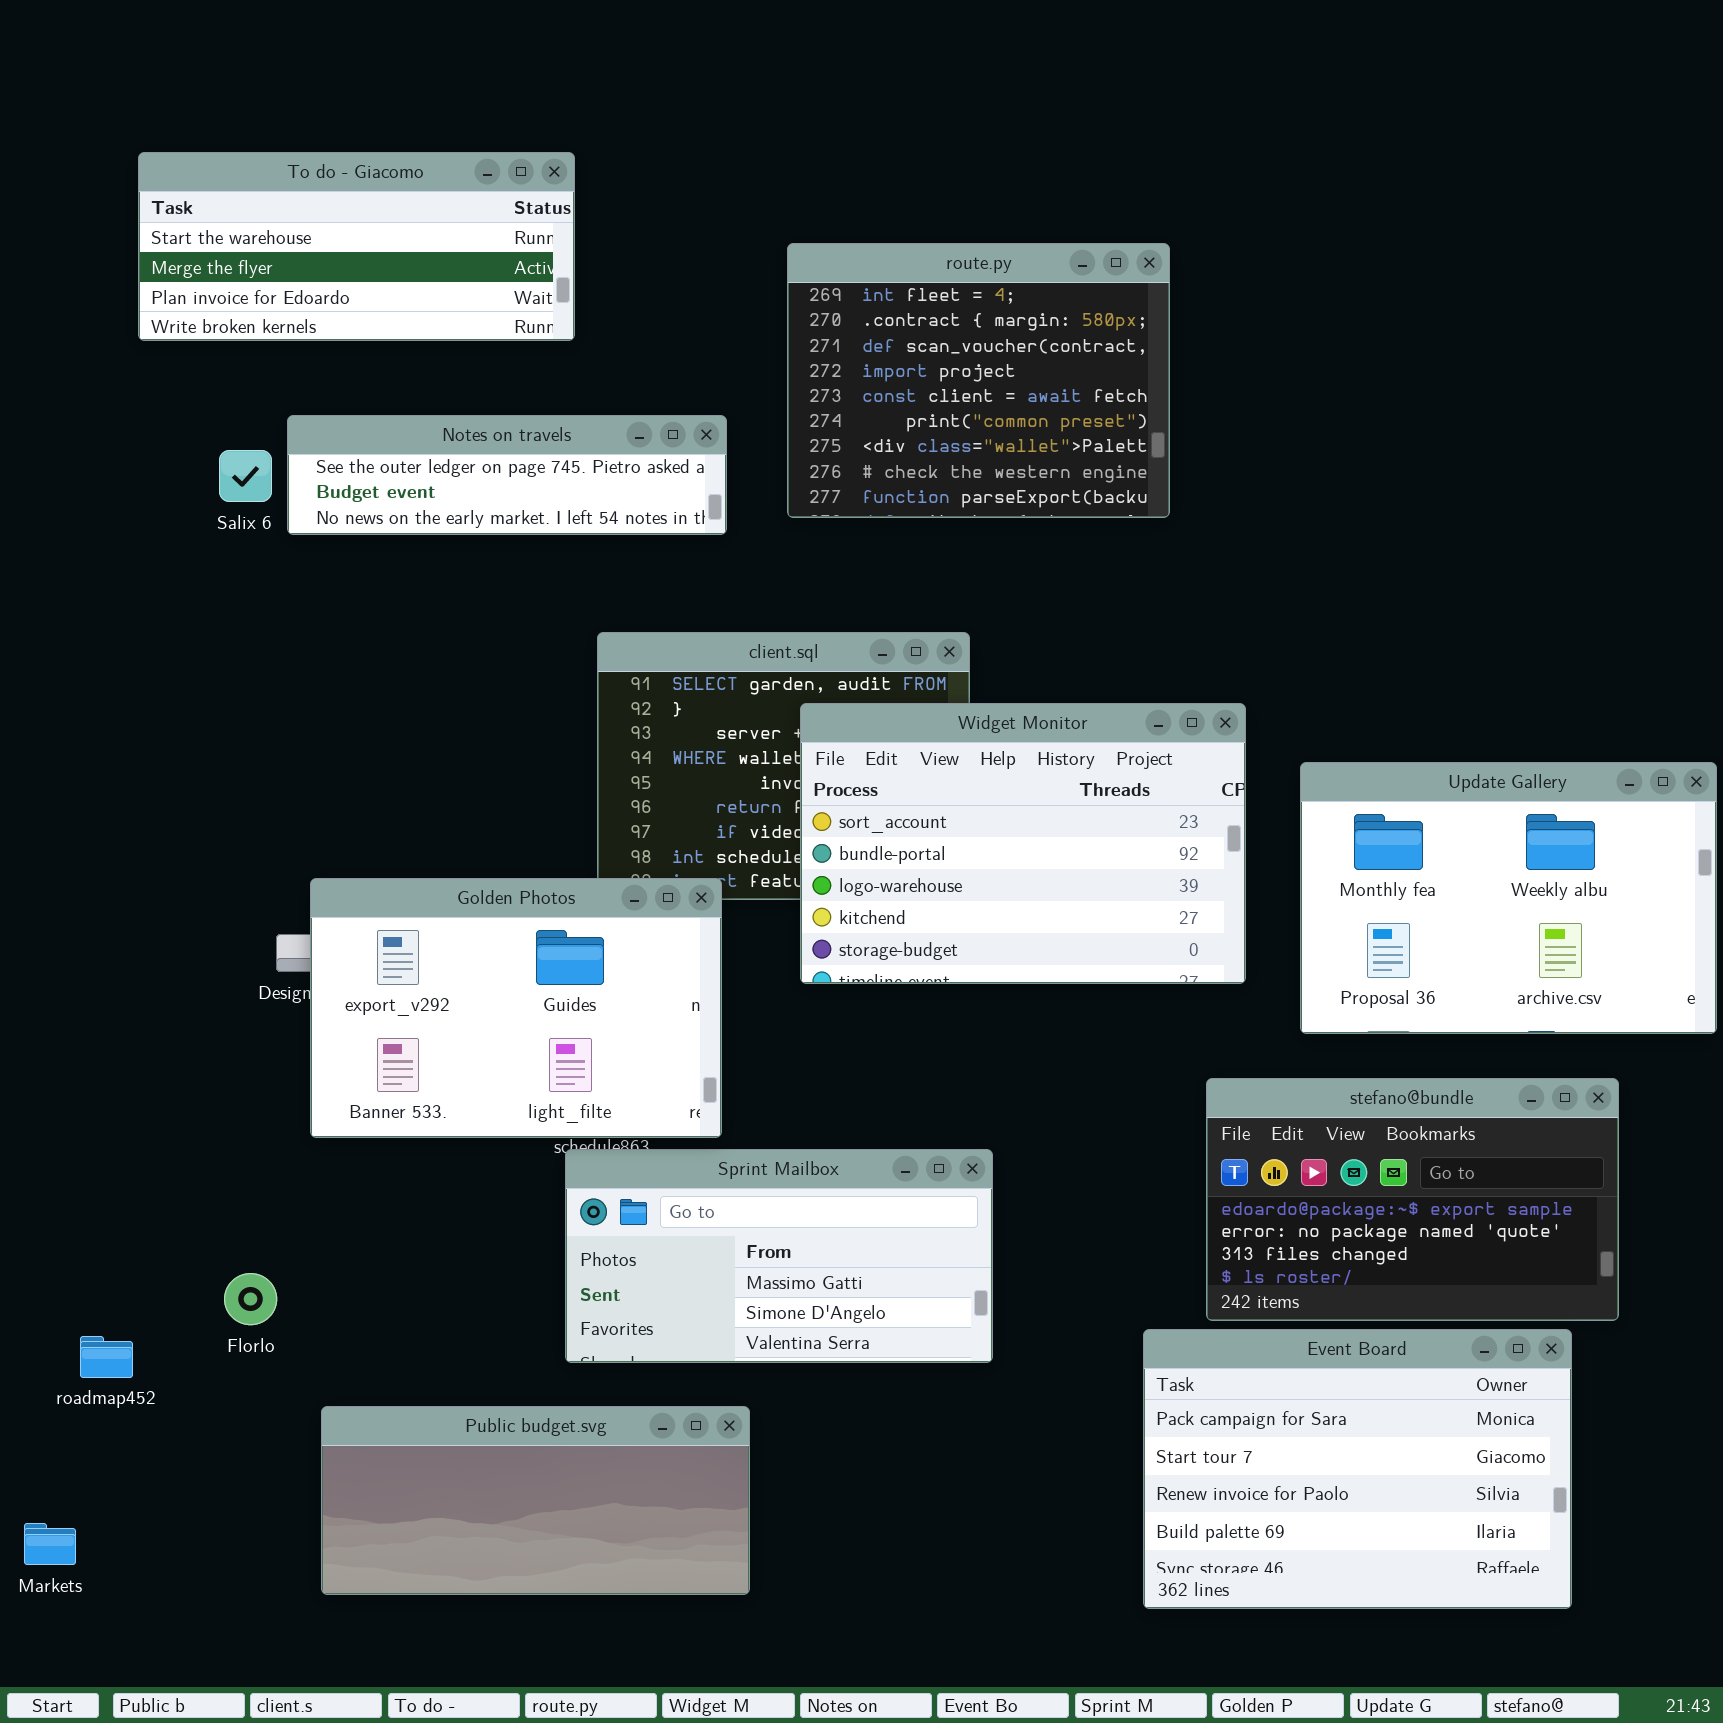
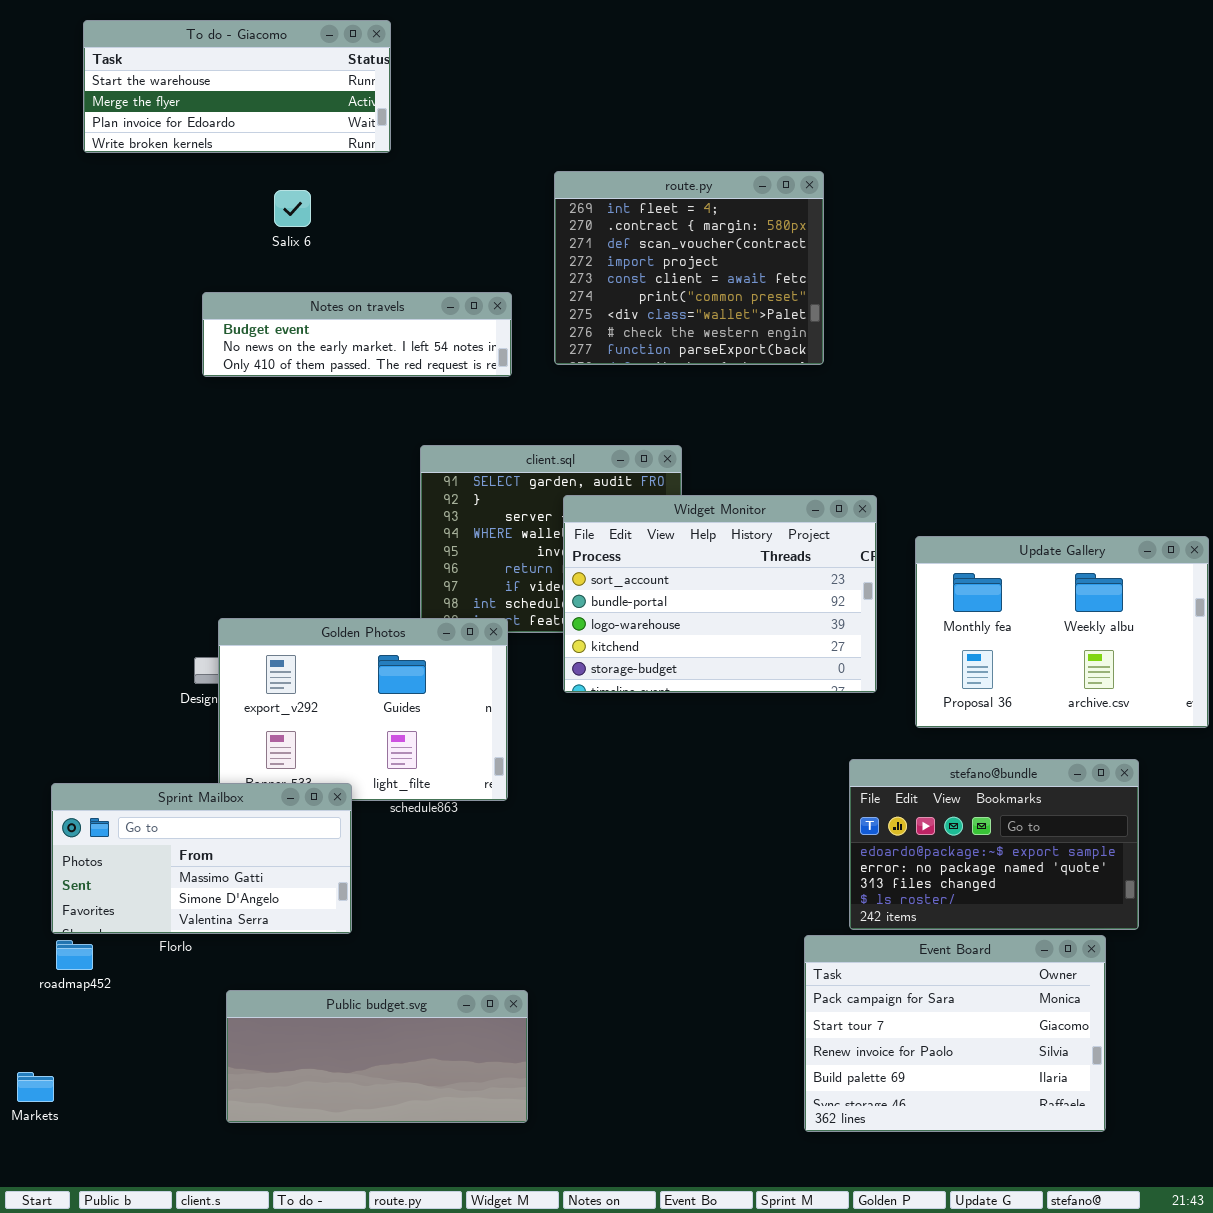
To do - Giacomo: [138,152,575,341] -> [83,20,391,153], moved
Notes on travels: [287,415,727,535] -> [202,292,512,377], scrolled down 1 row
Salix 6: [219,450,272,502] -> [274,190,311,227], moved
Sprint Mailbox: [565,1149,993,1363] -> [51,783,352,934], moved

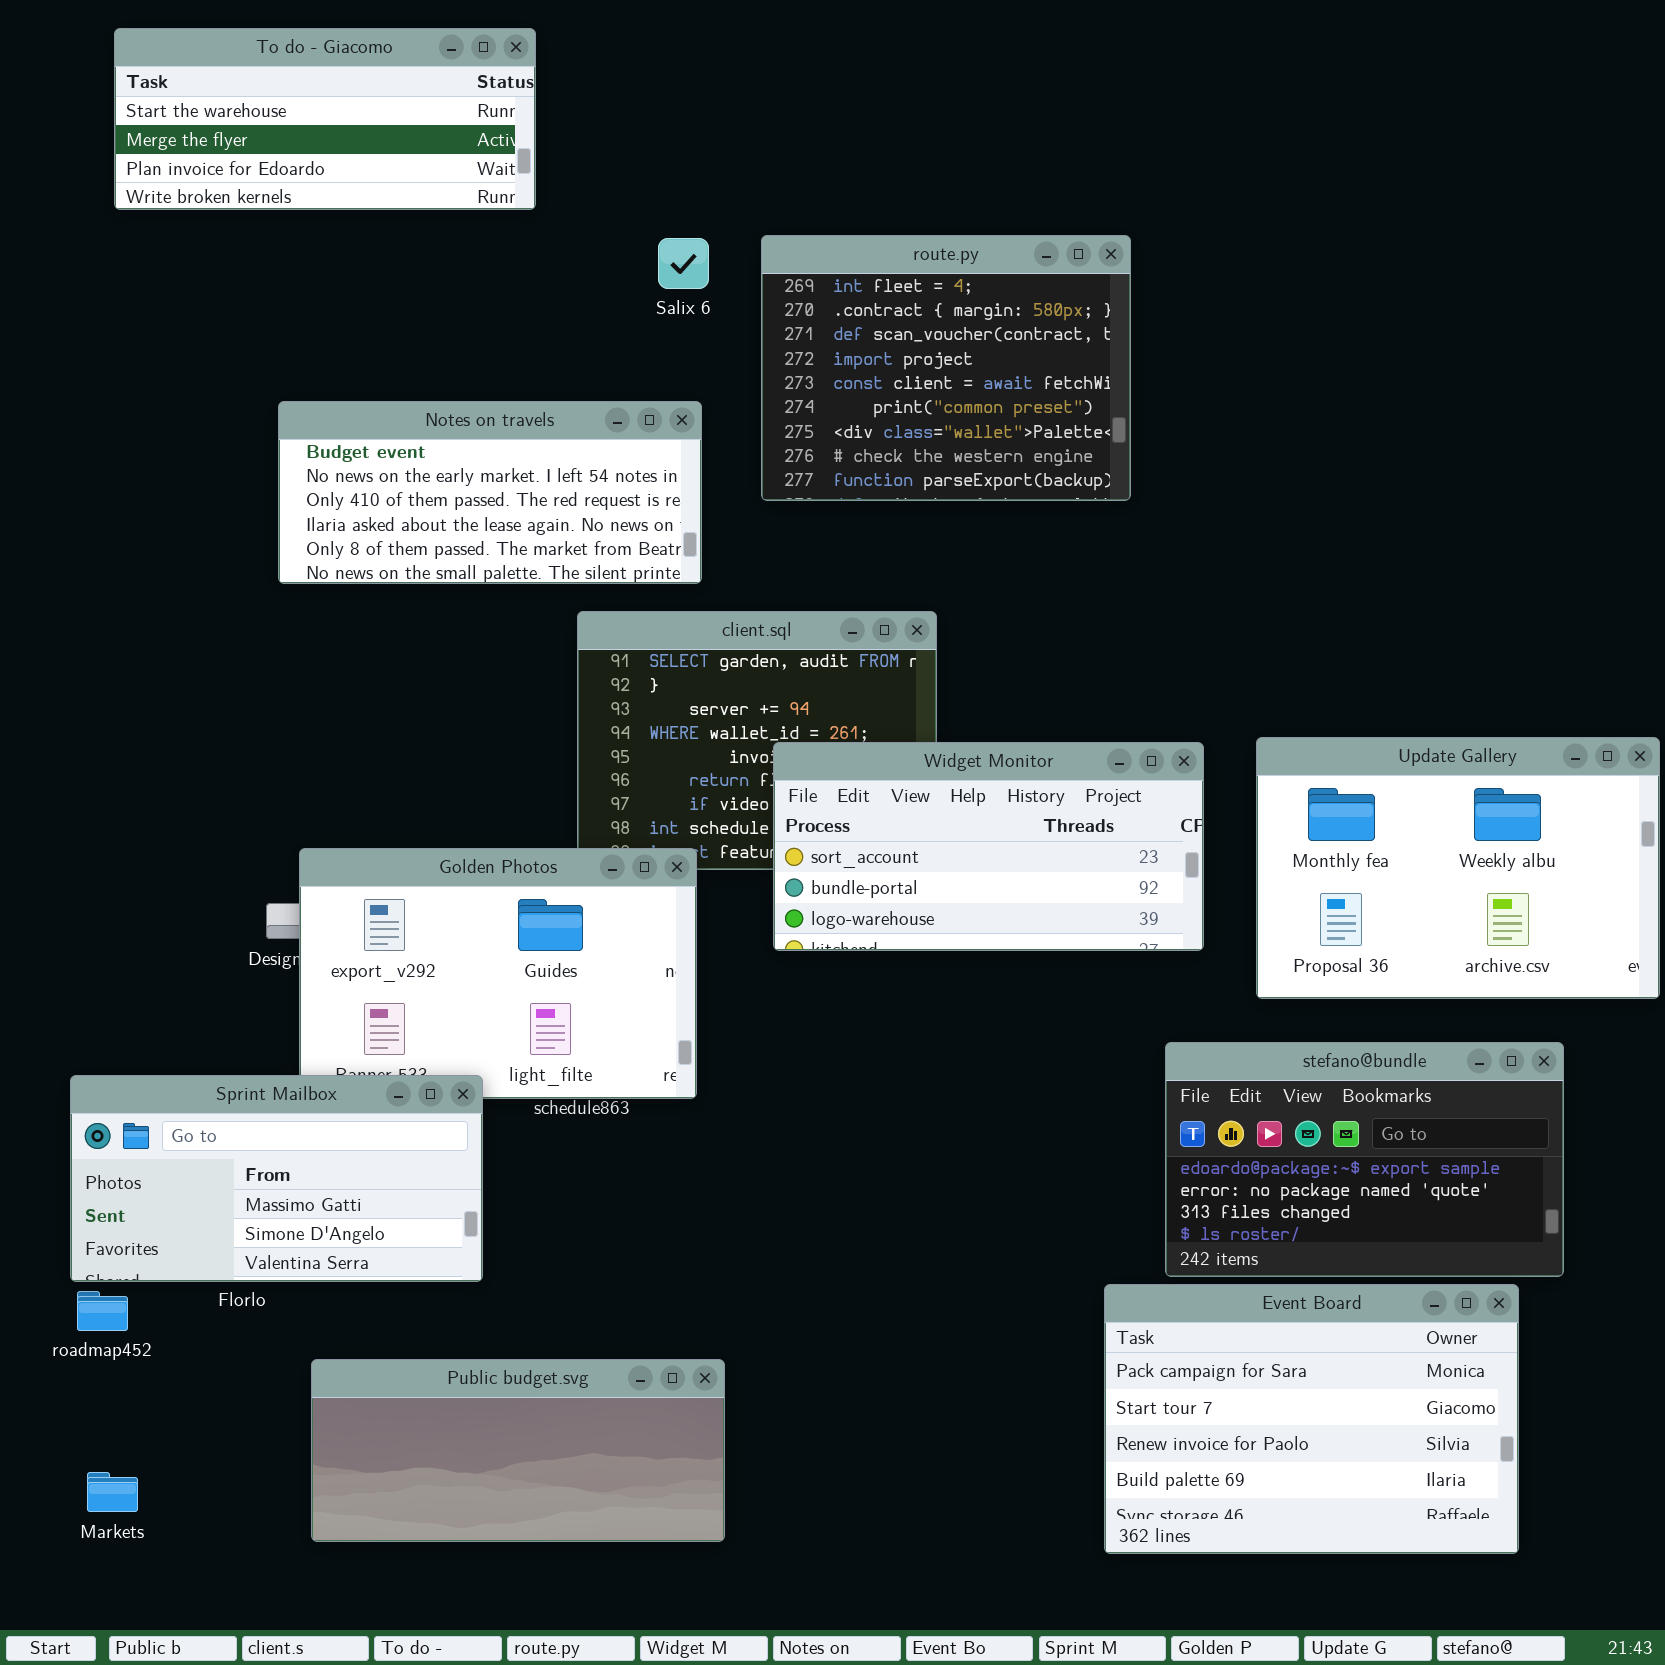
Salix 6: [274,190,311,227] -> [658,238,709,289], moved
Notes on travels: [202,292,512,377] -> [278,401,702,584], resized
Widget Monitor: [563,495,877,693] -> [773,742,1204,951], resized
Markets: [17,1072,54,1102] -> [87,1472,138,1512], moved

